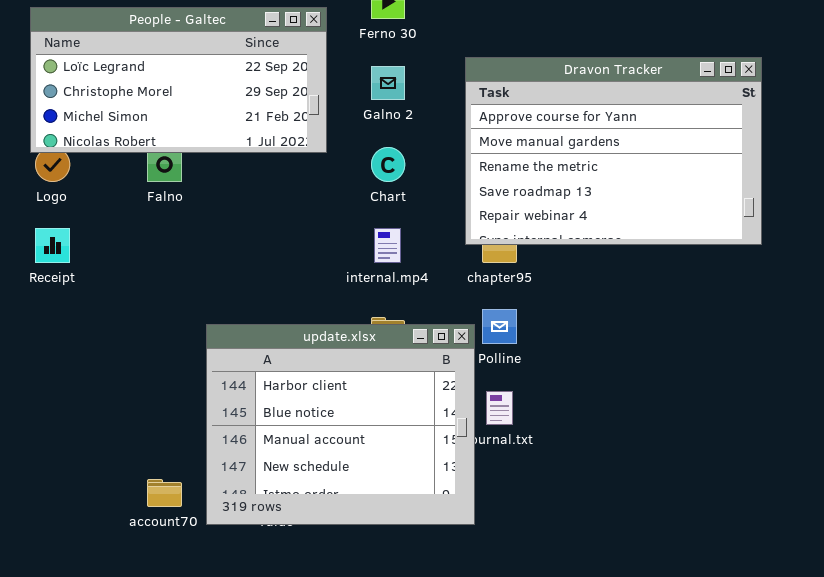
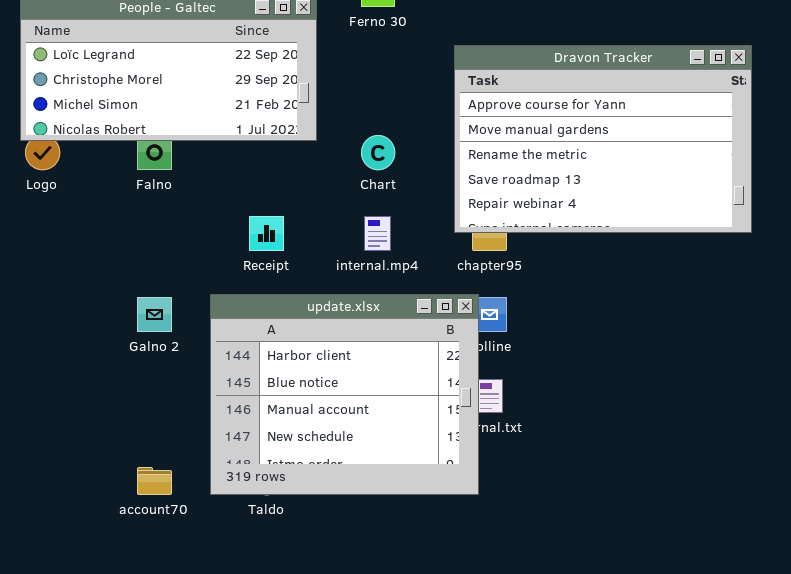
Galno 2: [371,66,405,100] -> [137,297,172,332], moved
Receipt: [35,228,70,263] -> [249,216,284,251], moved
update.xlsx: [206,324,475,525] -> [210,294,479,495], moved

